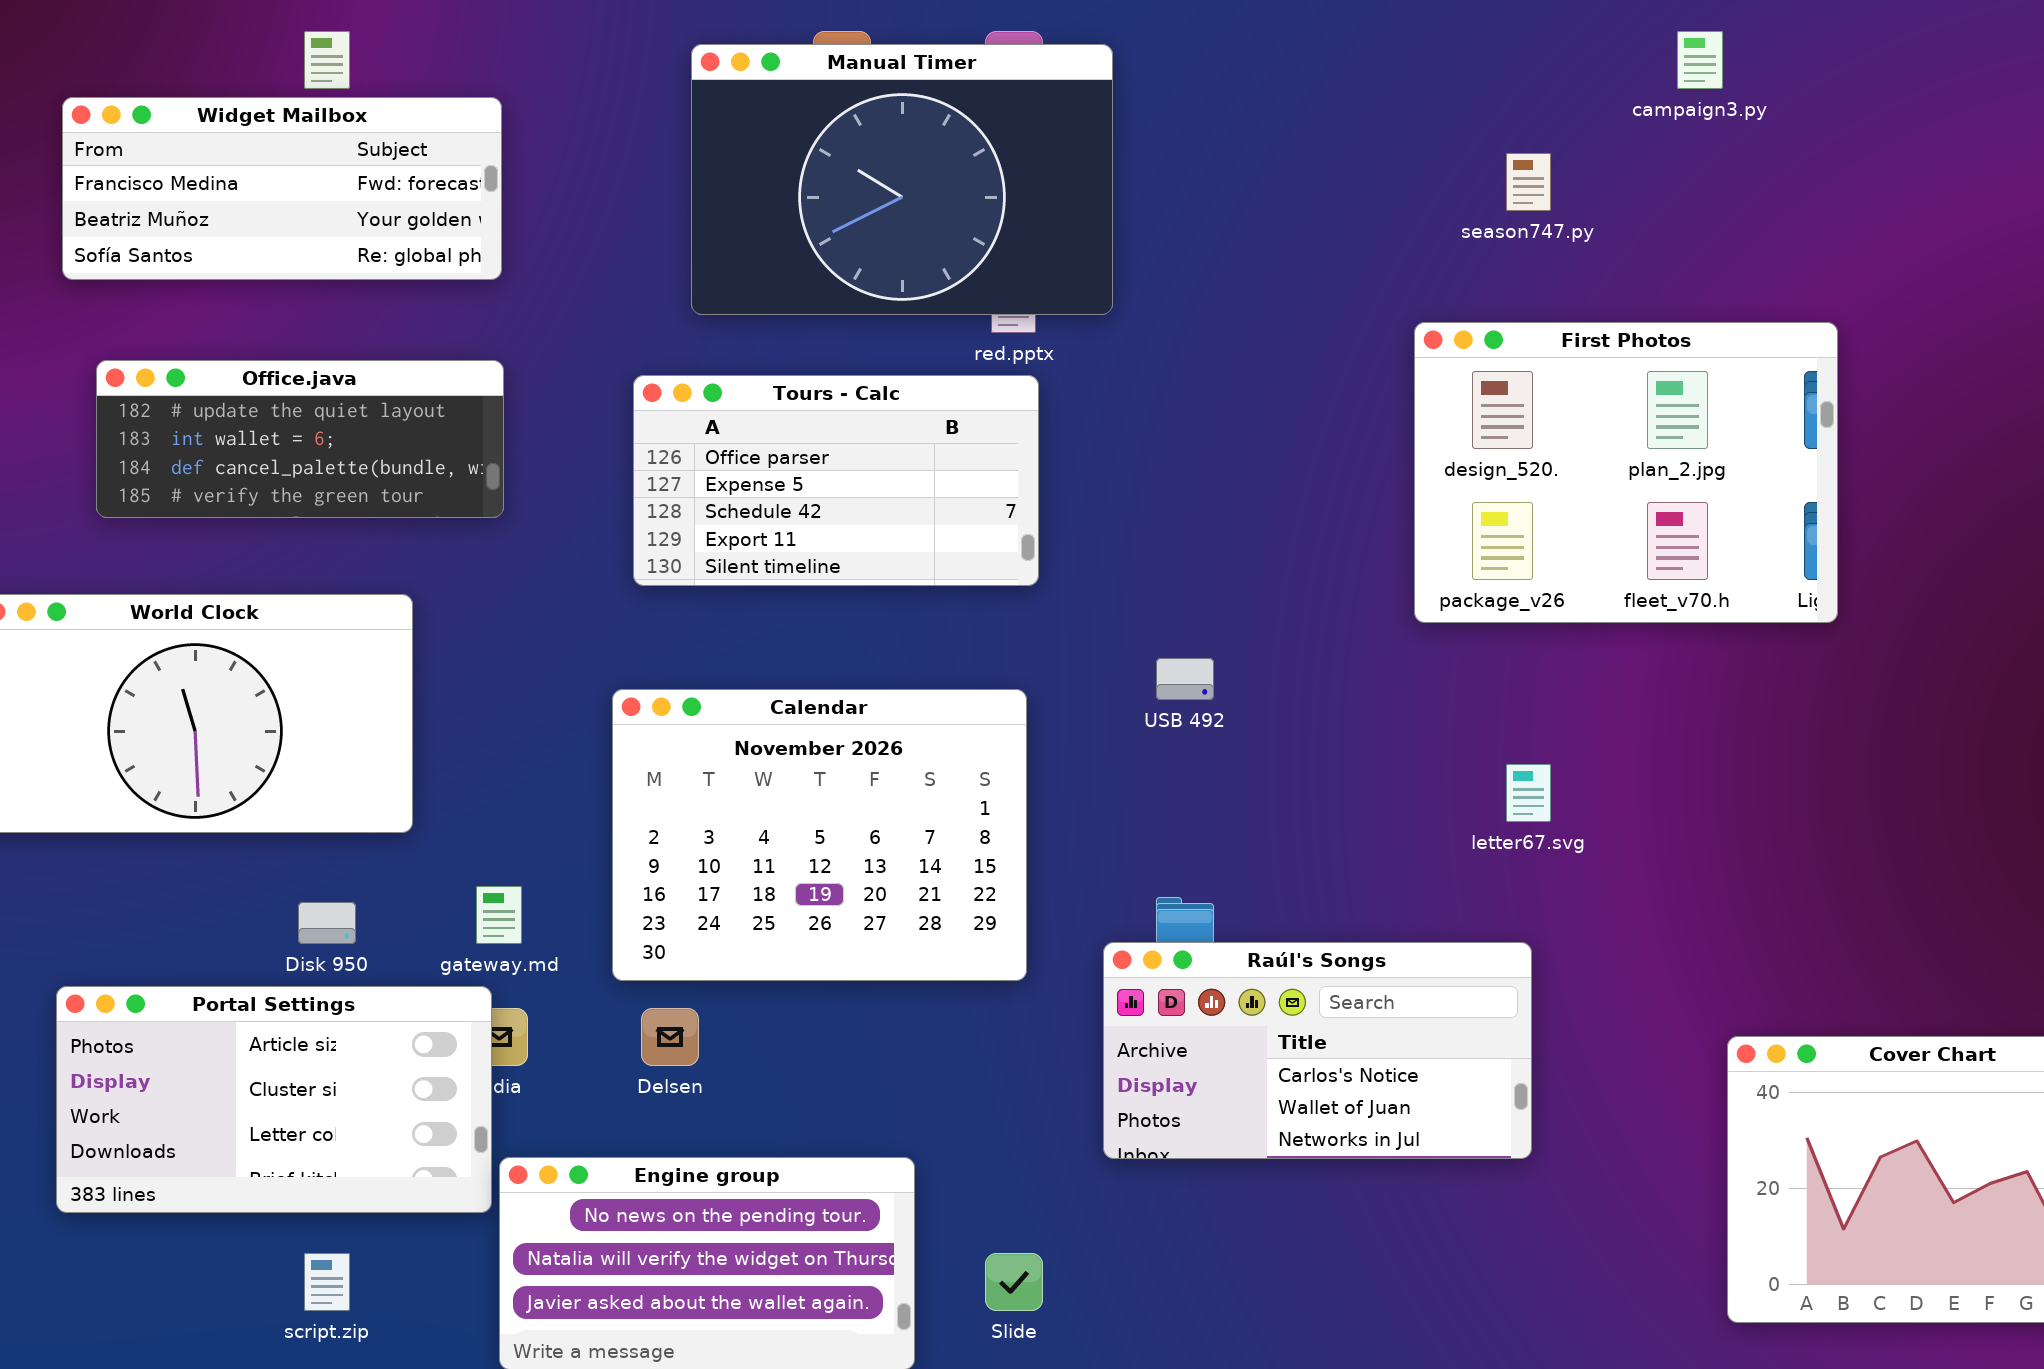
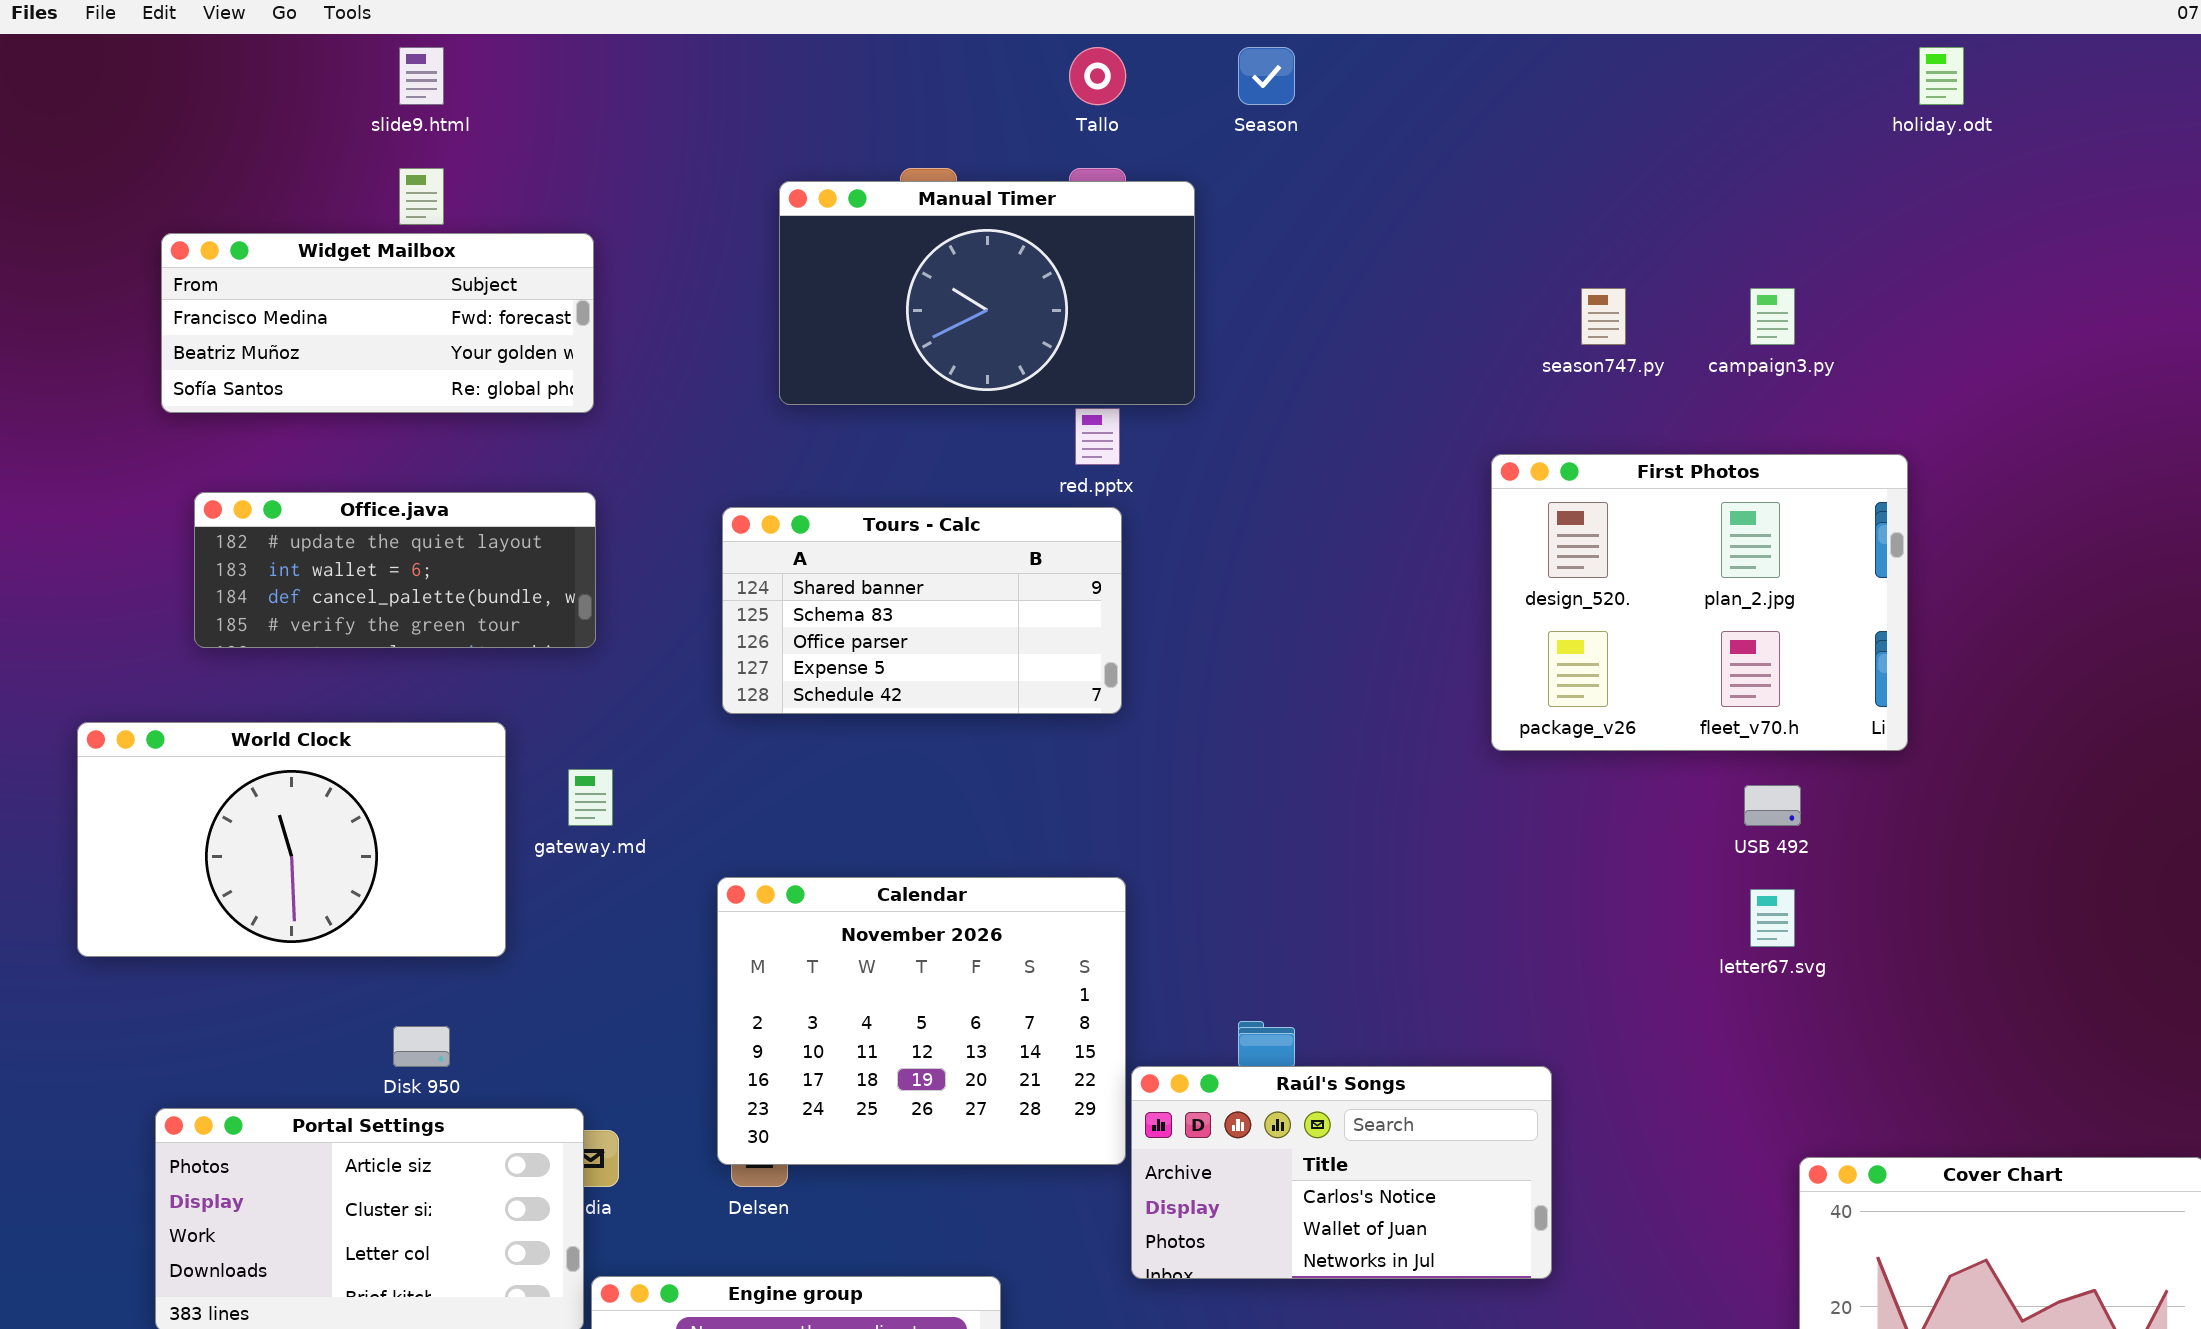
campaign3.py: [1677,31,1723,89] -> [1750,288,1795,345], moved
Manual Timer: [691,44,1113,315] -> [779,181,1195,405], resized
Tours - Calc: [633,375,1039,586] -> [722,507,1122,714], scrolled up 2 rows
USB 492: [1156,658,1214,700] -> [1744,785,1801,826], moved
Calendar: [612,689,1027,981] -> [717,877,1126,1165], moved
letter67.svg: [1506,764,1551,822] -> [1750,889,1795,947], moved
gateway.md: [476,886,522,944] -> [568,769,613,826], moved
Raúl's Songs: [1103,942,1532,1159] -> [1131,1066,1552,1279], moved

